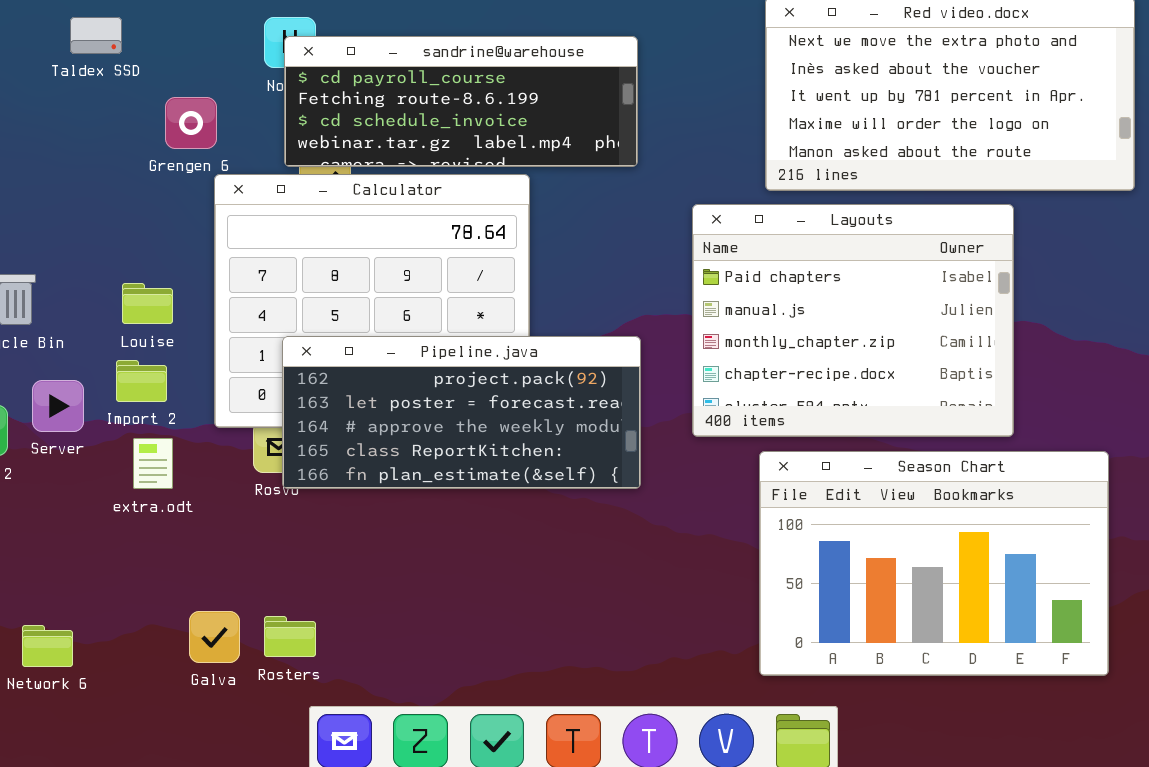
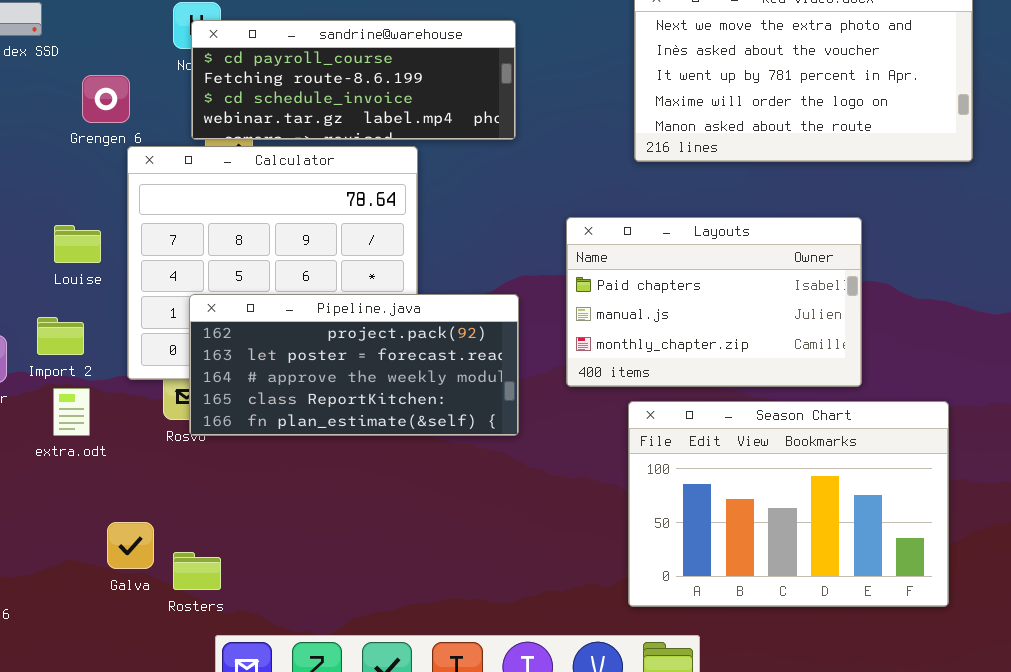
Layouts: [692,204,1014,437] -> [566,217,862,387], resized
Louise: [122,283,173,324] -> [54,225,101,263], moved
Galva: [189,611,240,663] -> [107,522,154,569], moved

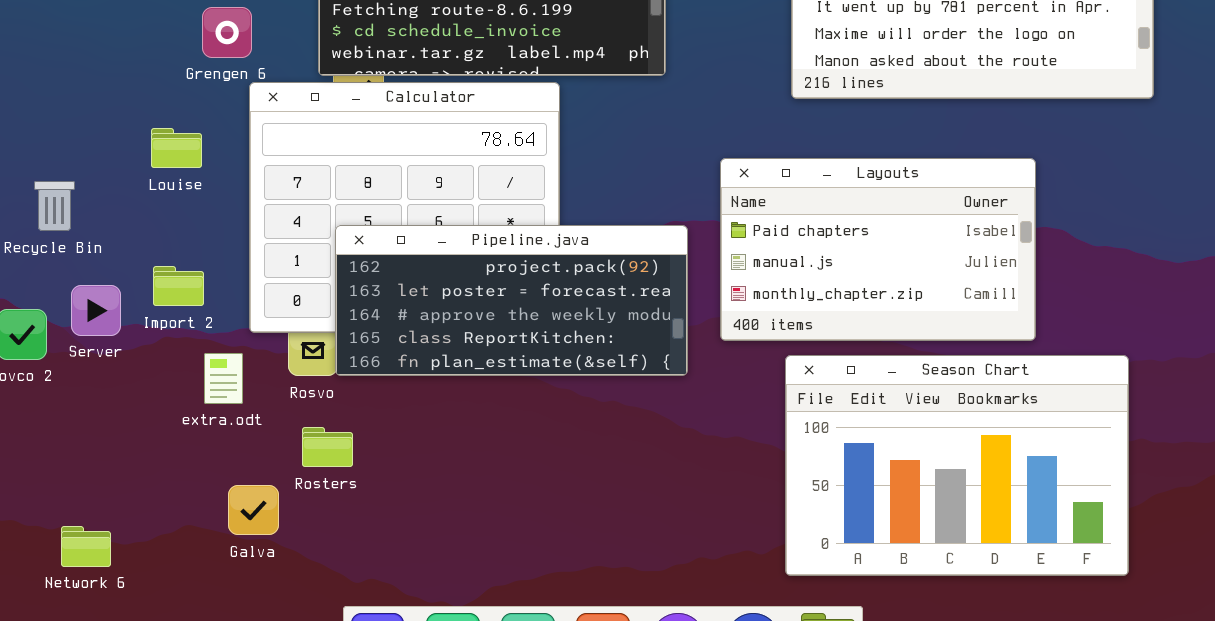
Louise: [54,225,101,263] -> [151,128,202,168], moved
Pipeline.java: [189,294,519,436] -> [335,225,688,376], moved
extra.odt: [53,388,90,436] -> [204,353,243,404], moved
Rosters: [173,552,221,590] -> [302,427,353,467], moved

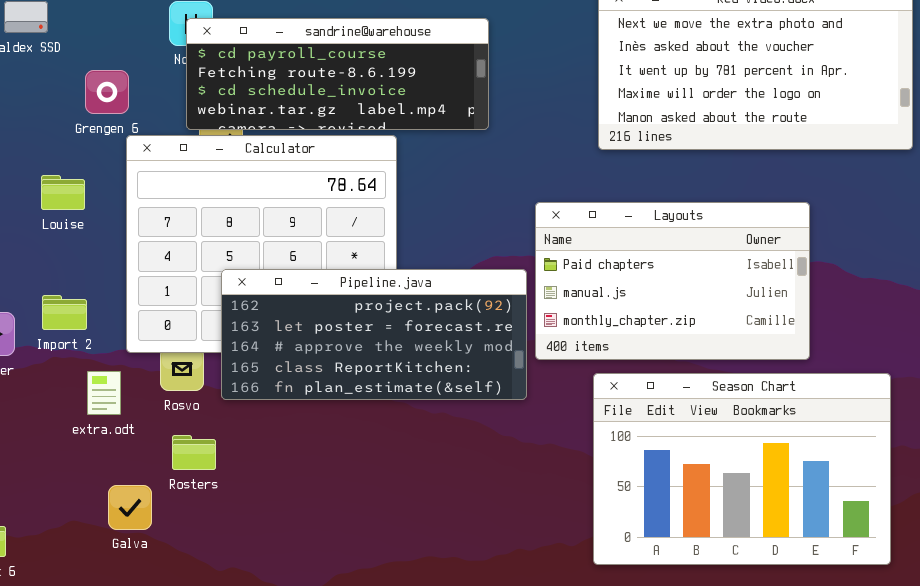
Pipeline.java: [335,225,688,376] -> [221,269,527,400], moved

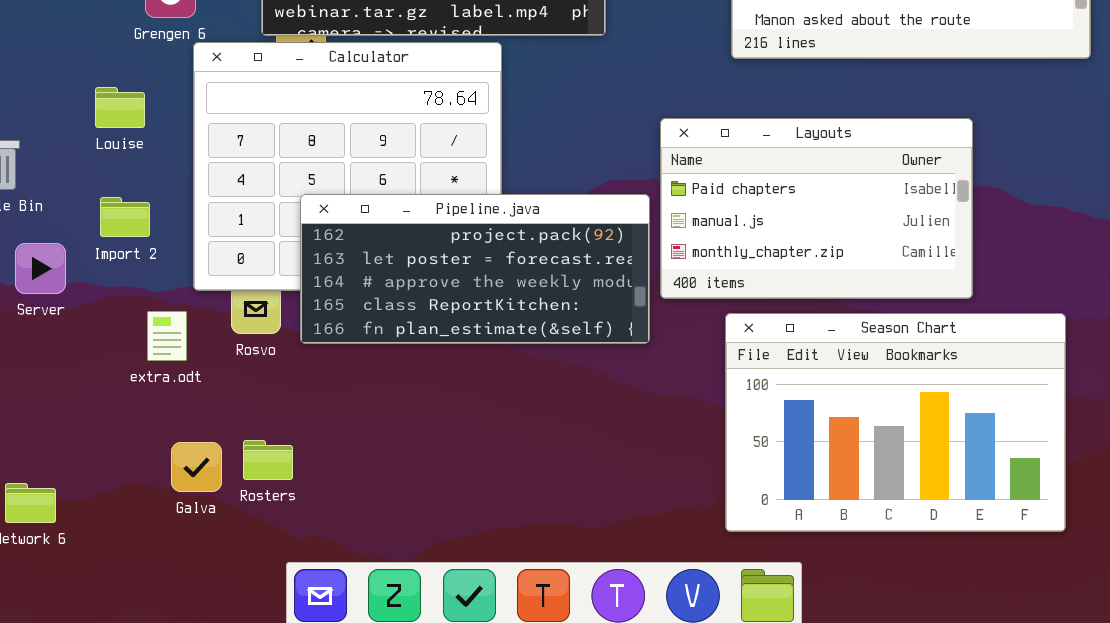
Import 2: [42,295,87,330] -> [100,197,150,237], moved
Rosters: [172,435,216,470] -> [243,440,293,480], moved

